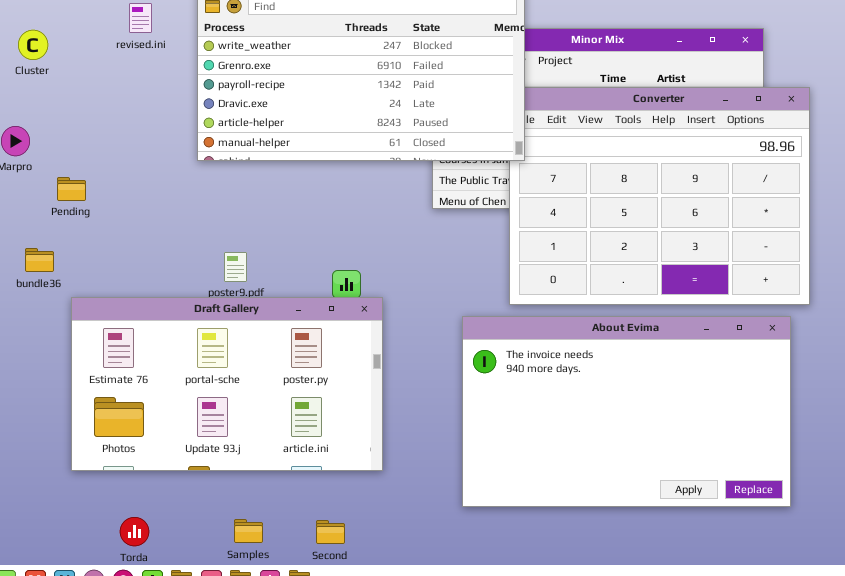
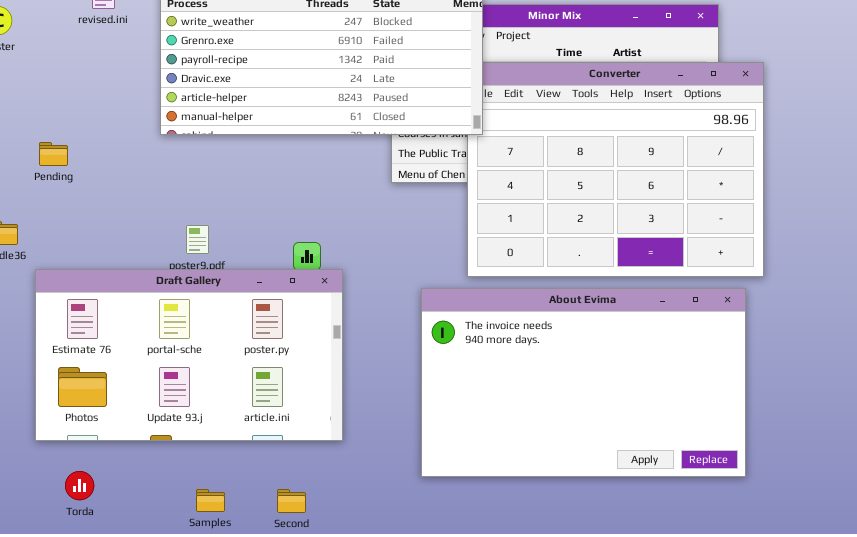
Pending: [57,177,86,201] -> [39,142,68,166], moved
Torda: [120,517,149,546] -> [65,471,94,500], moved

